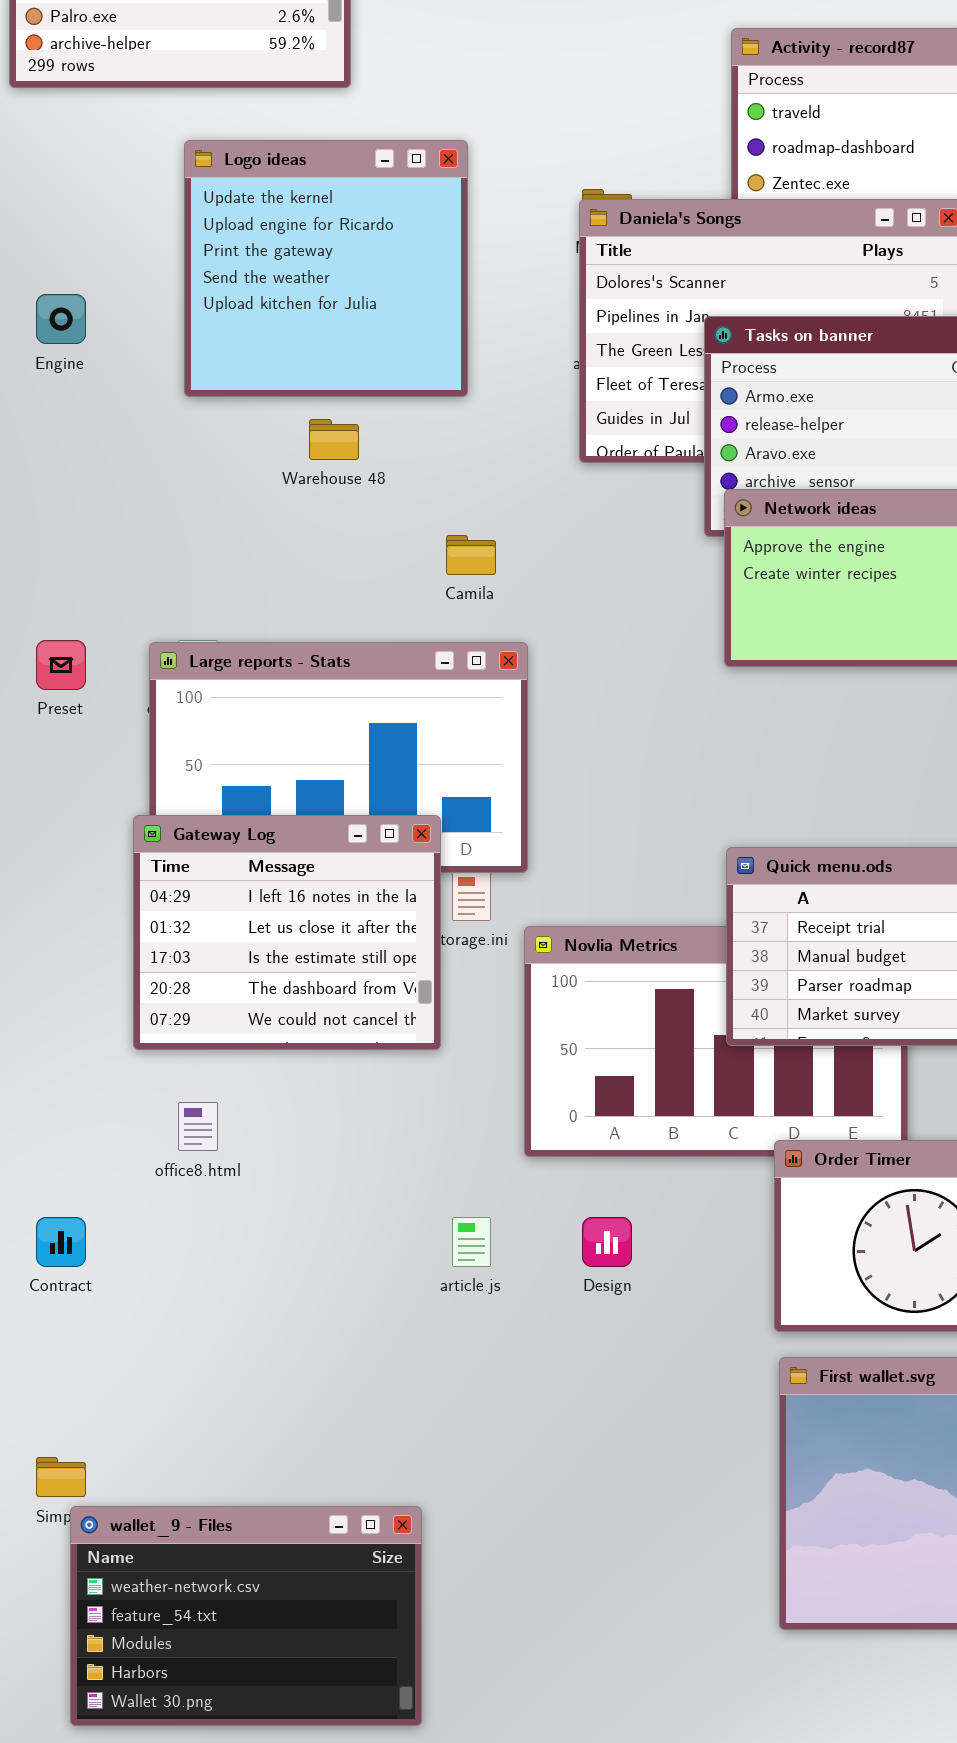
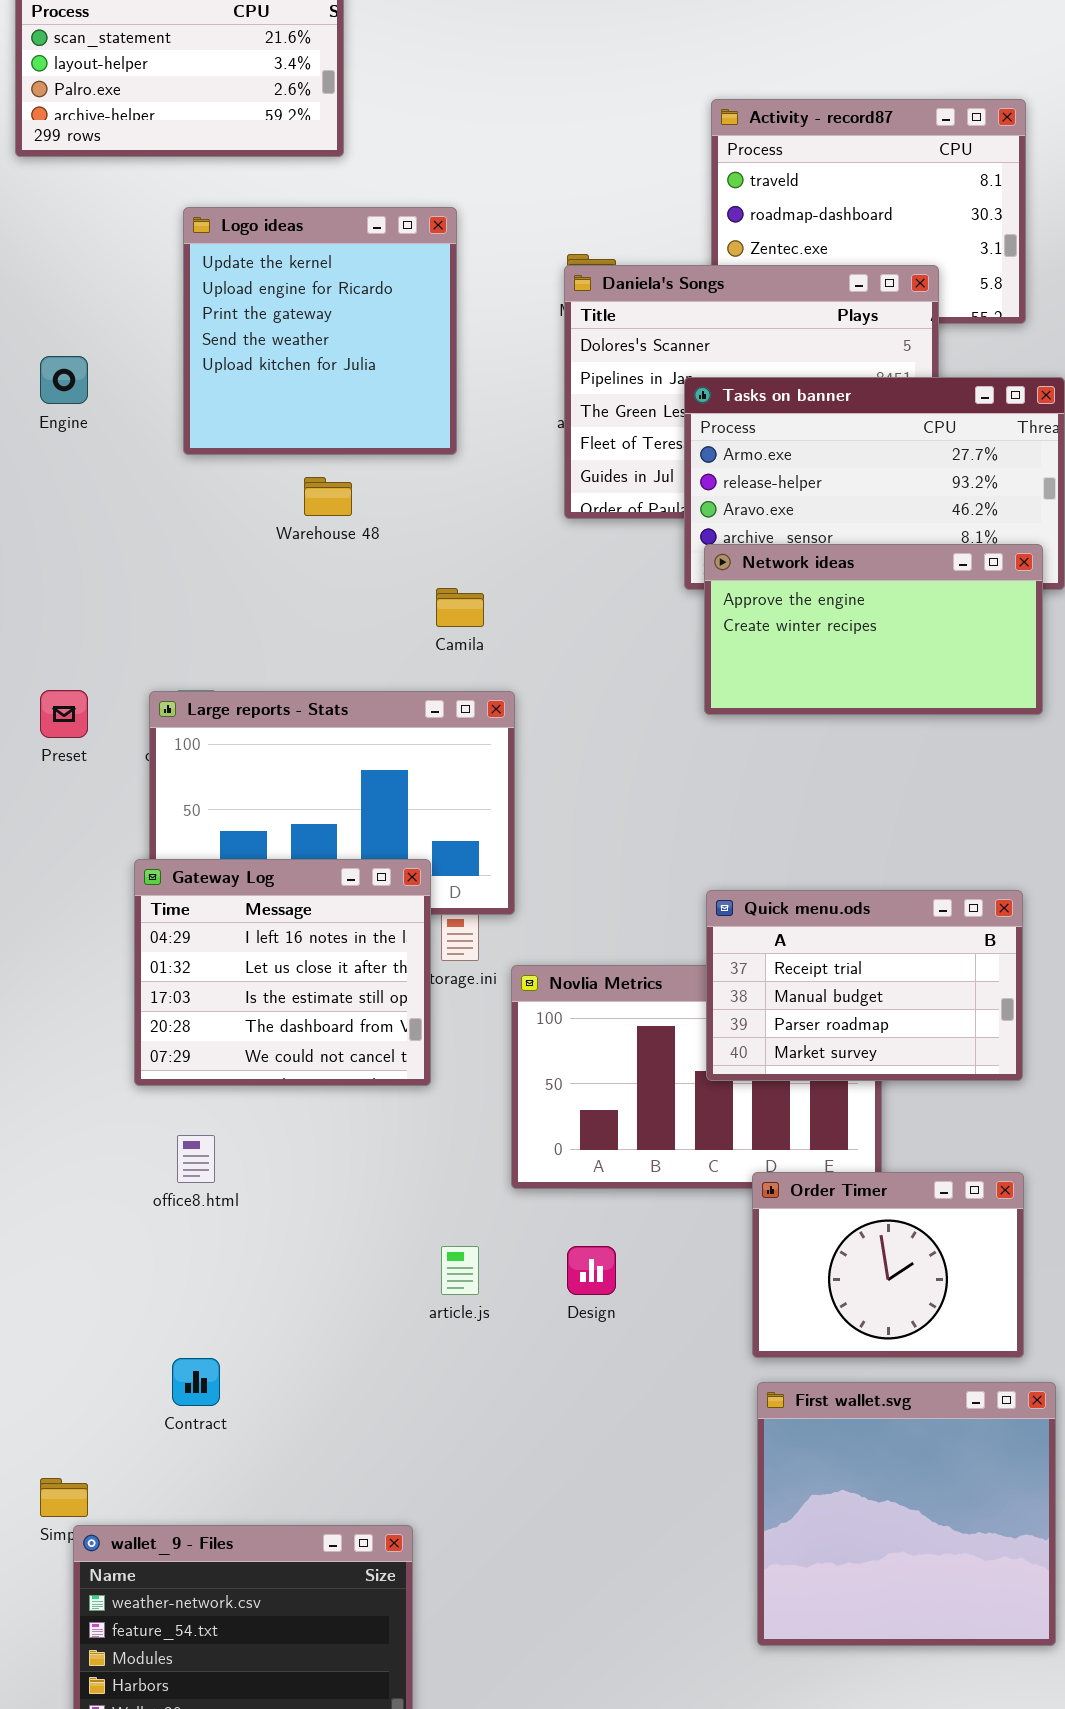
Contract: [36,1217,86,1267] -> [172,1358,220,1406], moved

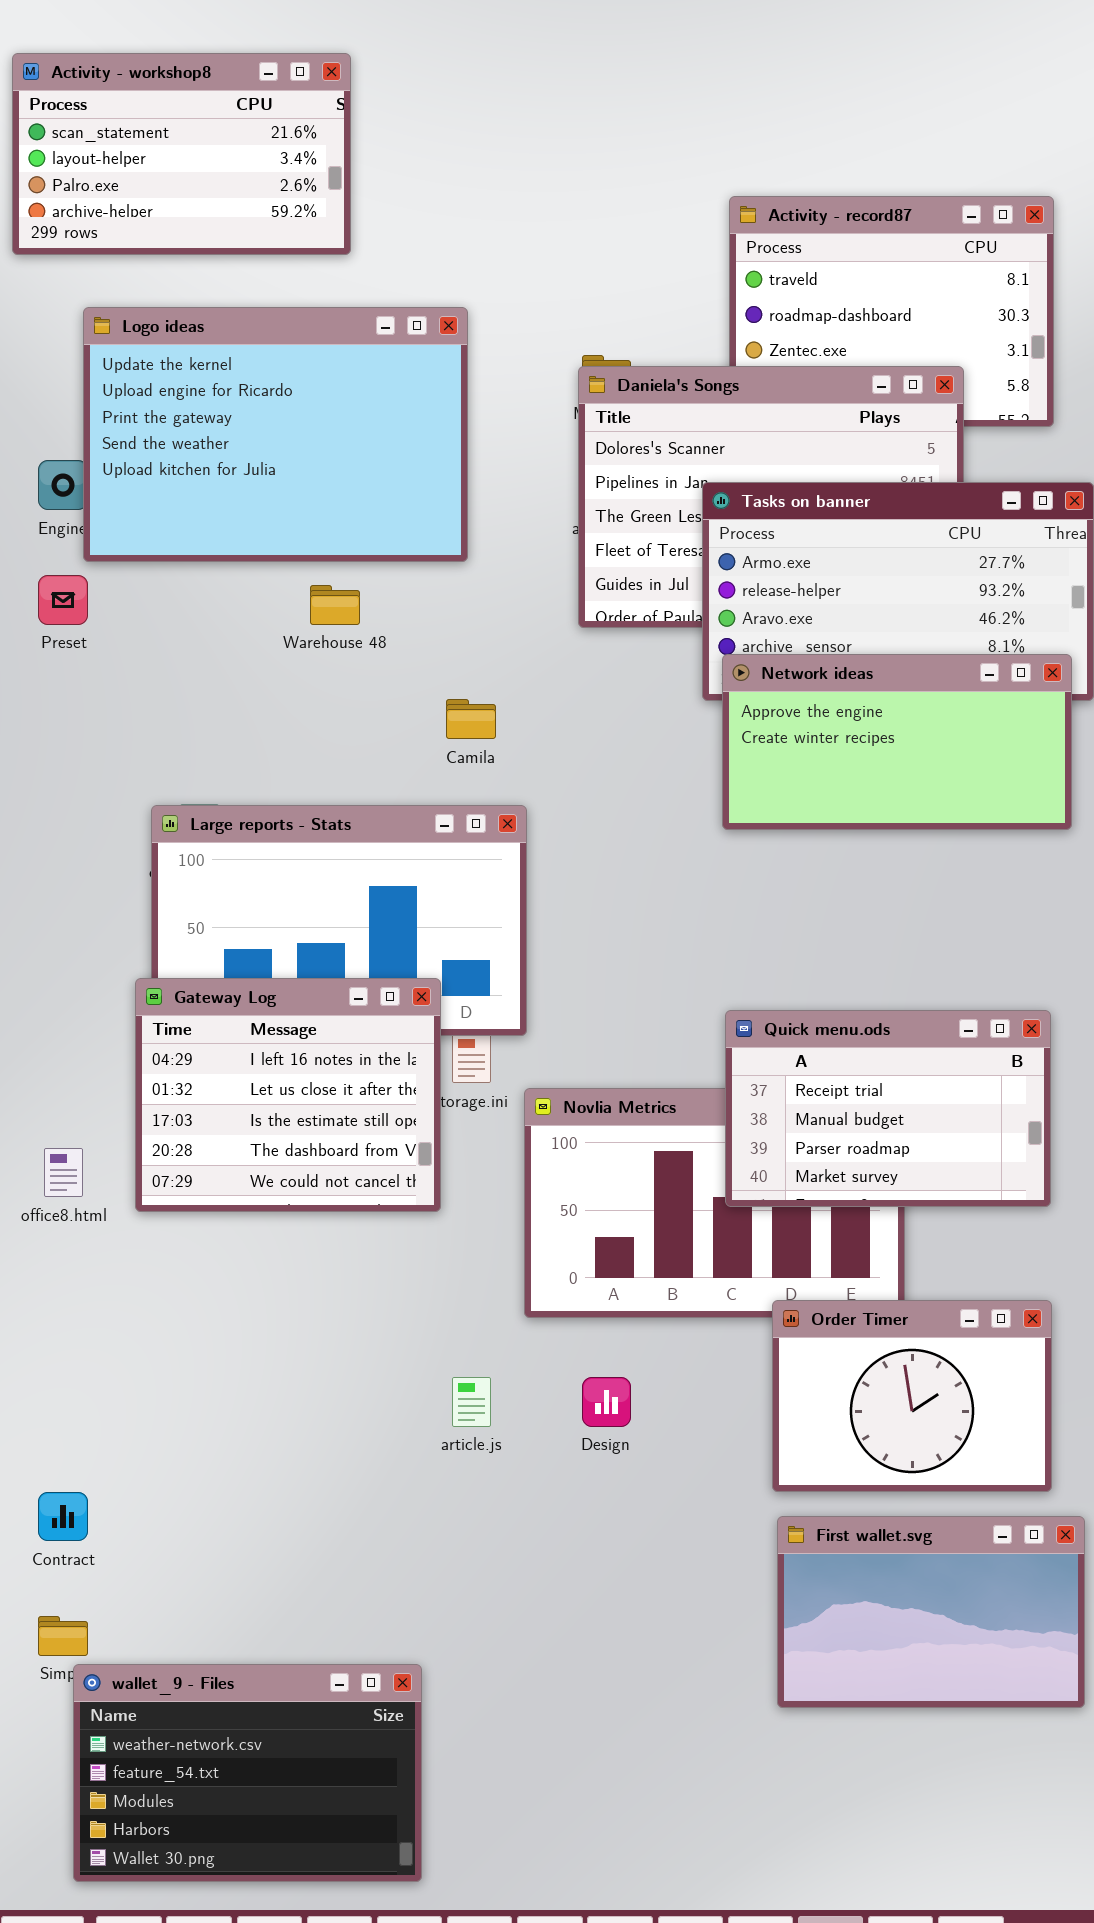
Logo ideas: [183,207,457,455] -> [83,307,468,562], resized
Preset: [40,690,88,738] -> [38,575,88,625], moved
office8.html: [177,1135,215,1183] -> [44,1148,83,1197], moved
Contract: [172,1358,220,1406] -> [38,1492,88,1541], moved
First wallet.svg: [757,1382,1056,1646] -> [777,1516,1085,1708], resized

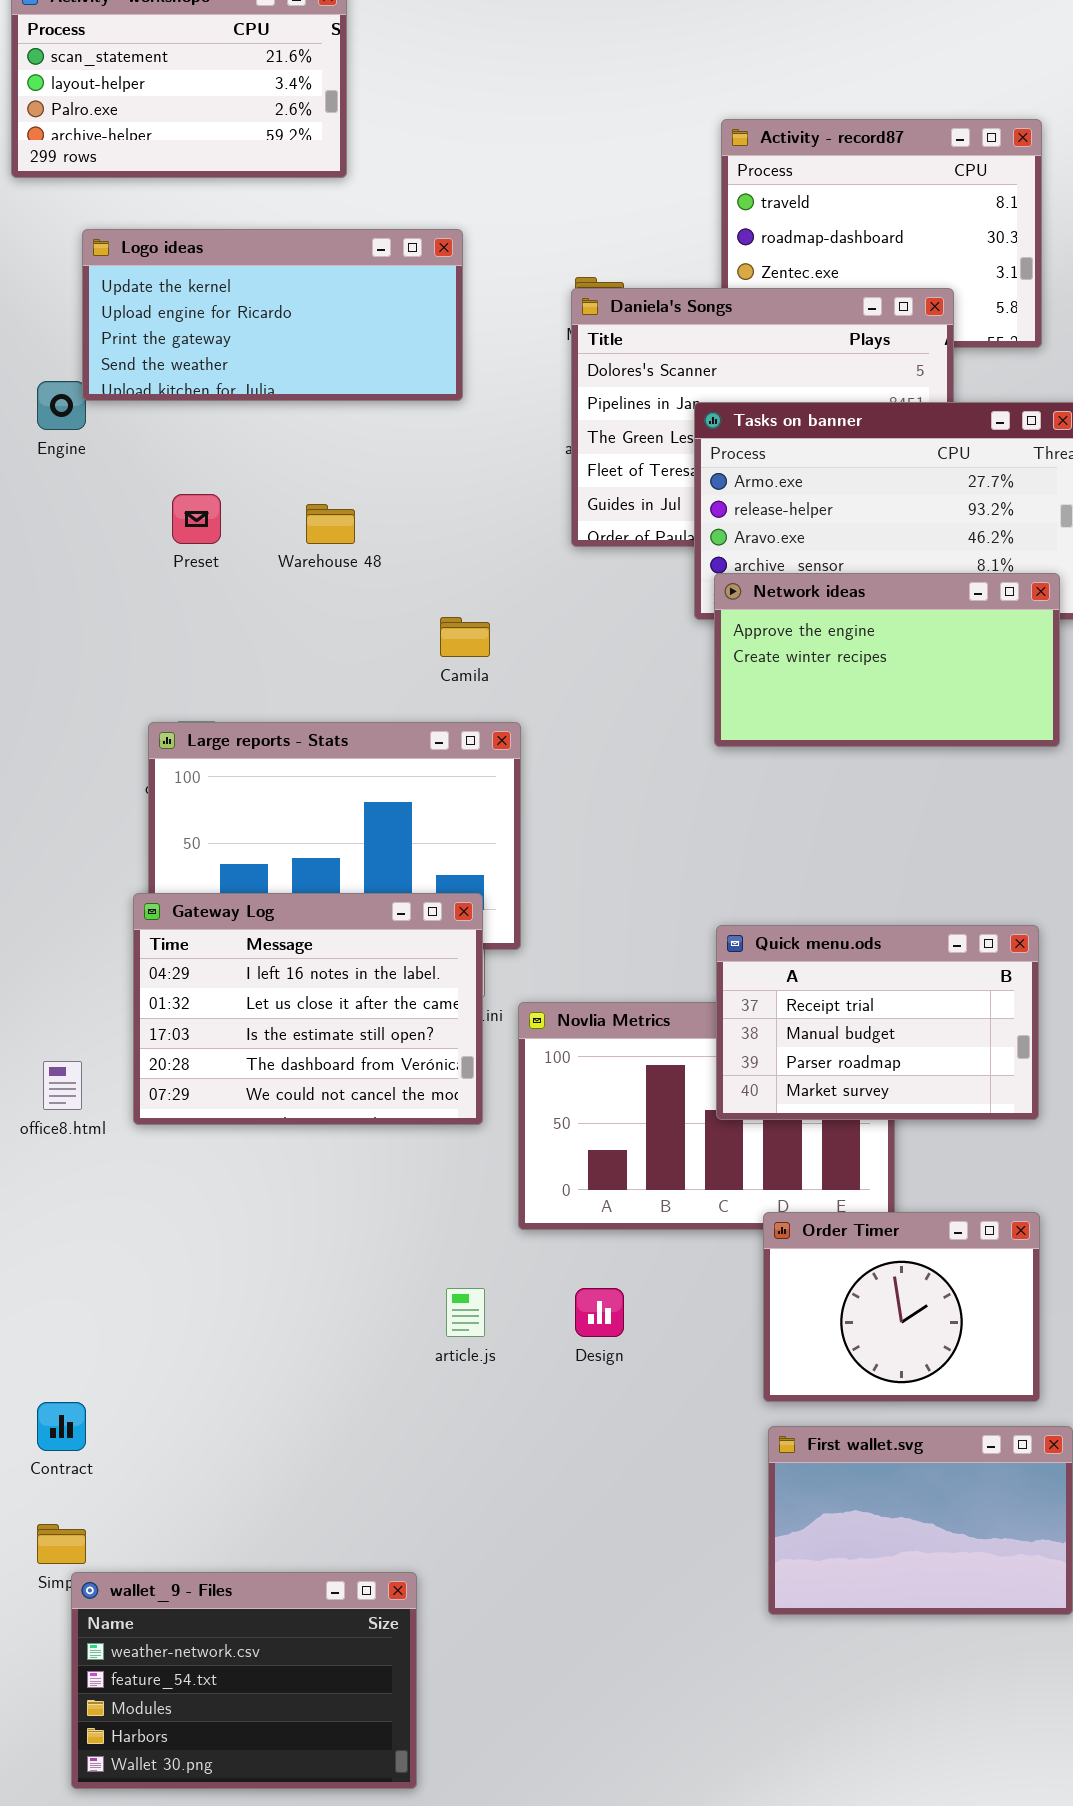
Logo ideas: [83,307,468,562] -> [82,229,463,401], resized
Preset: [38,575,88,625] -> [172,494,221,544], moved
Gateway Log: [135,978,441,1212] -> [133,893,483,1125], resized

